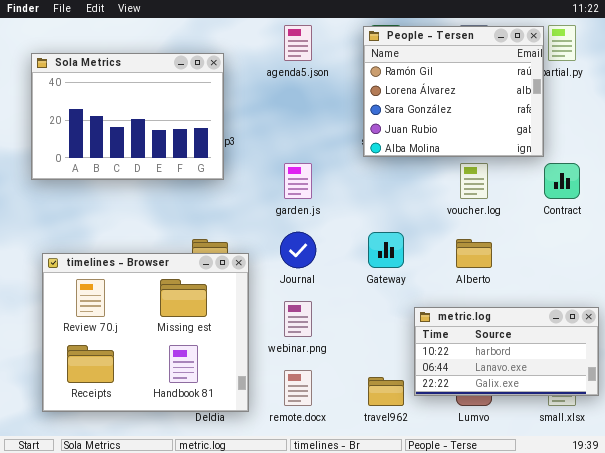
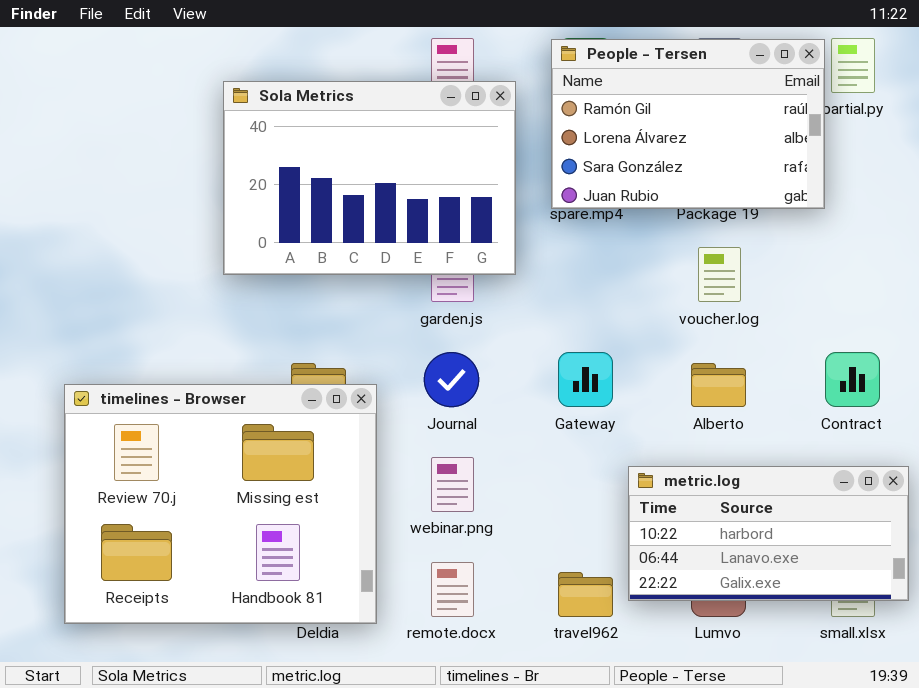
People - Tersen: [363,26,544,157] -> [551,39,825,209], resized
Sola Metrics: [31,53,224,180] -> [223,81,516,275], moved
Contract: [544,163,580,199] -> [825,352,880,407], moved

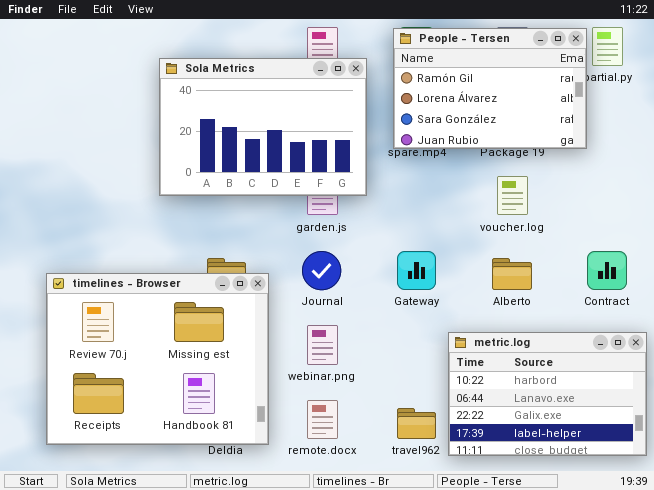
metric.log: [628,466,909,601] -> [448,332,647,456], resized

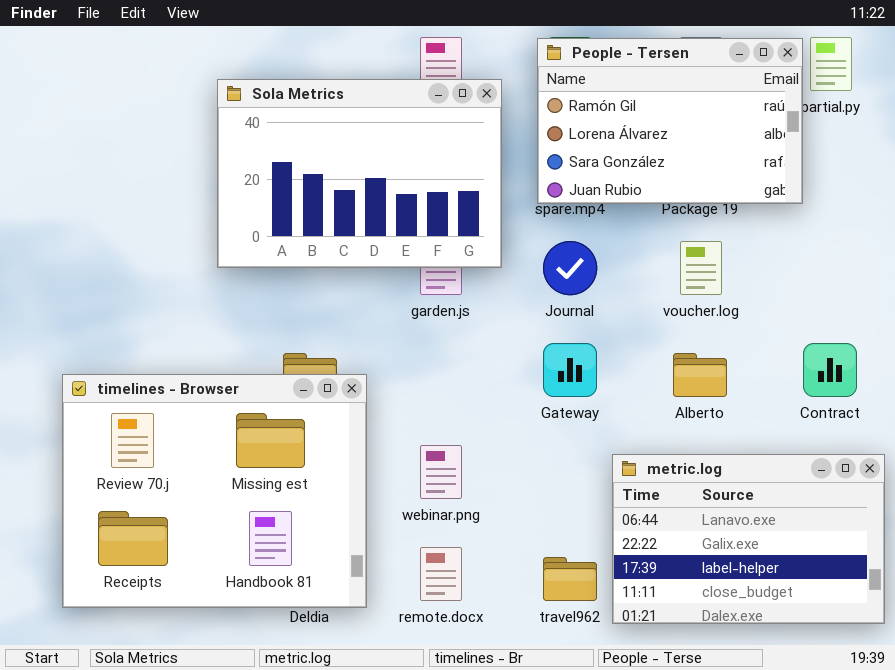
Journal: [302,251,341,290] -> [543,241,597,295], moved
metric.log: [448,332,647,456] -> [612,454,885,624], scrolled down 1 row

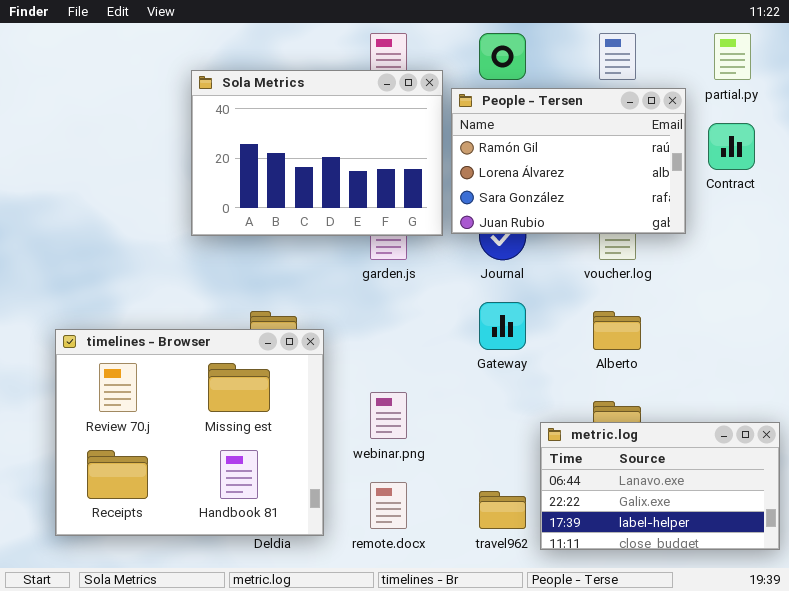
People - Tersen: [537,38,803,204] -> [451,88,686,234], moved
Contract: [803,343,857,397] -> [708,123,755,170], moved
metric.log: [612,454,885,624] -> [540,422,780,550], resized

